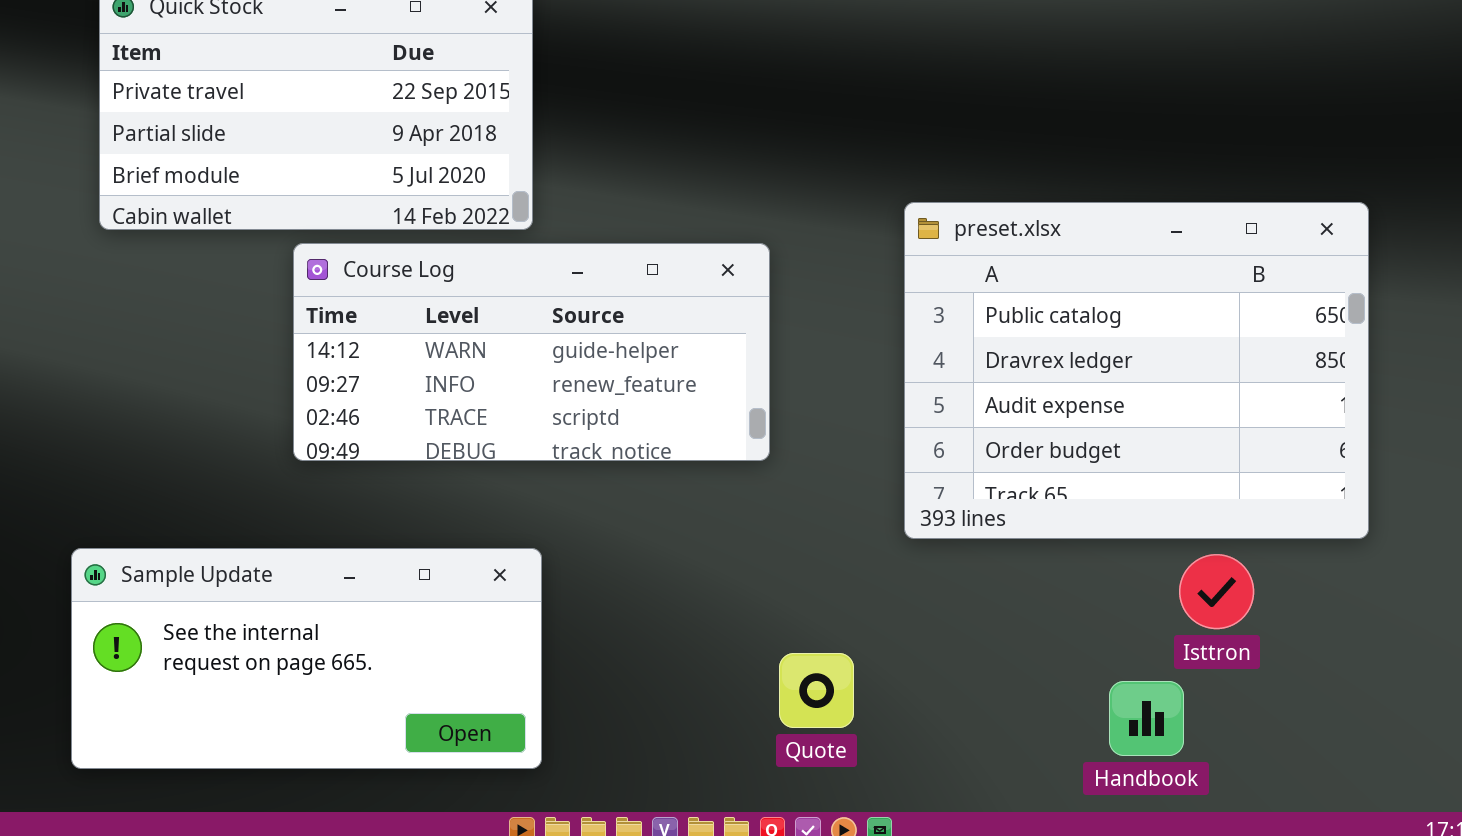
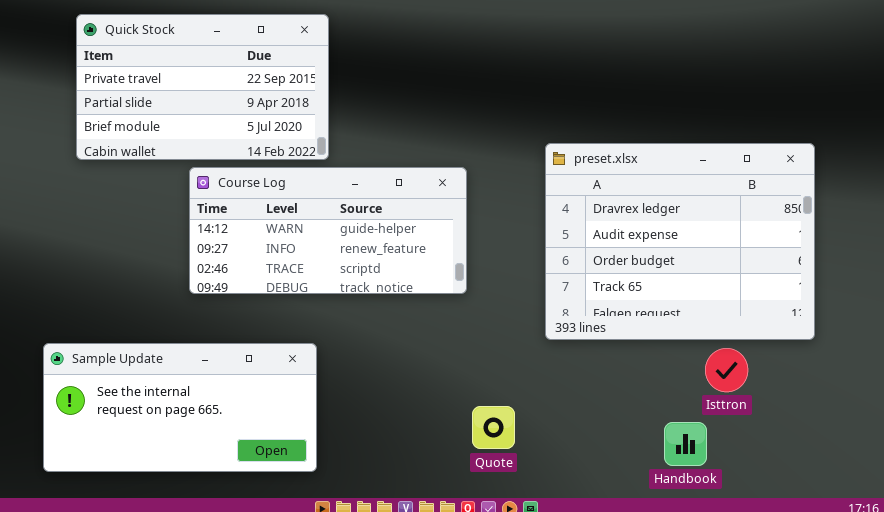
preset.xlsx: [904,202,1369,539] -> [545,143,815,340], scrolled down 1 row
Sample Update: [71,548,542,769] -> [43,343,317,472], moved

